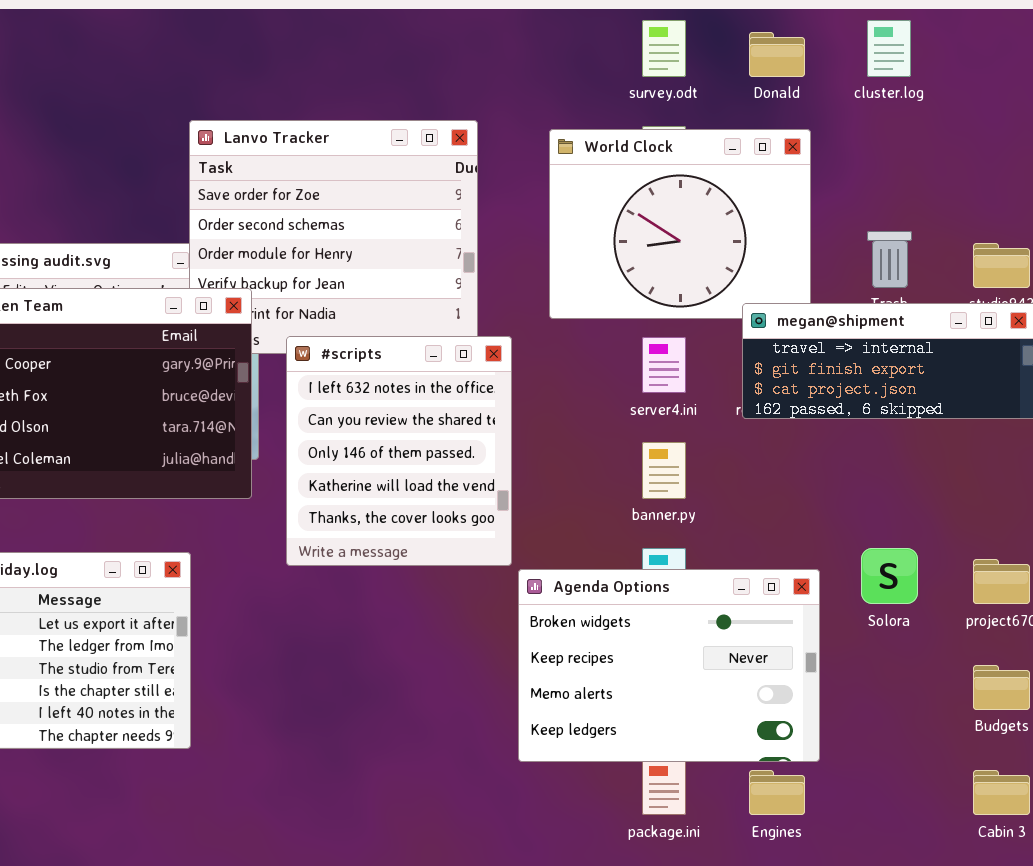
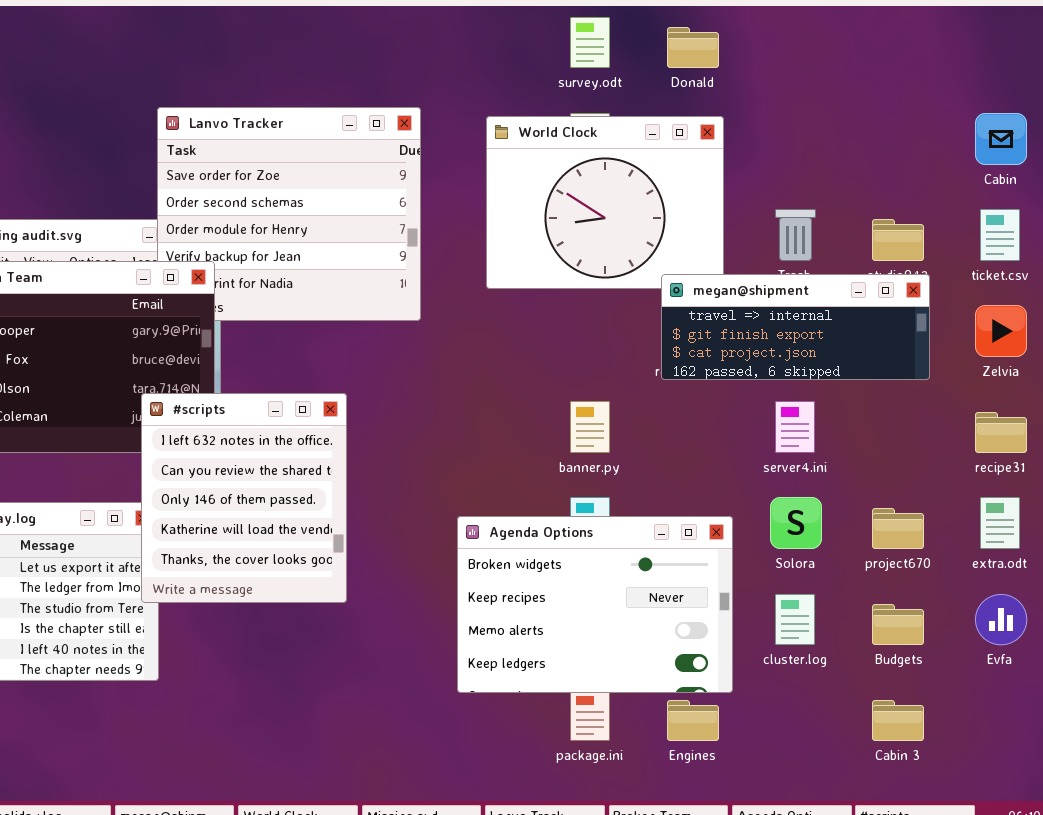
cluster.log: [867,20,911,77] -> [775,594,815,645], moved
#scripts: [286,336,512,566] -> [141,393,347,603], moved
server4.ini: [642,337,686,393] -> [775,401,815,453], moved

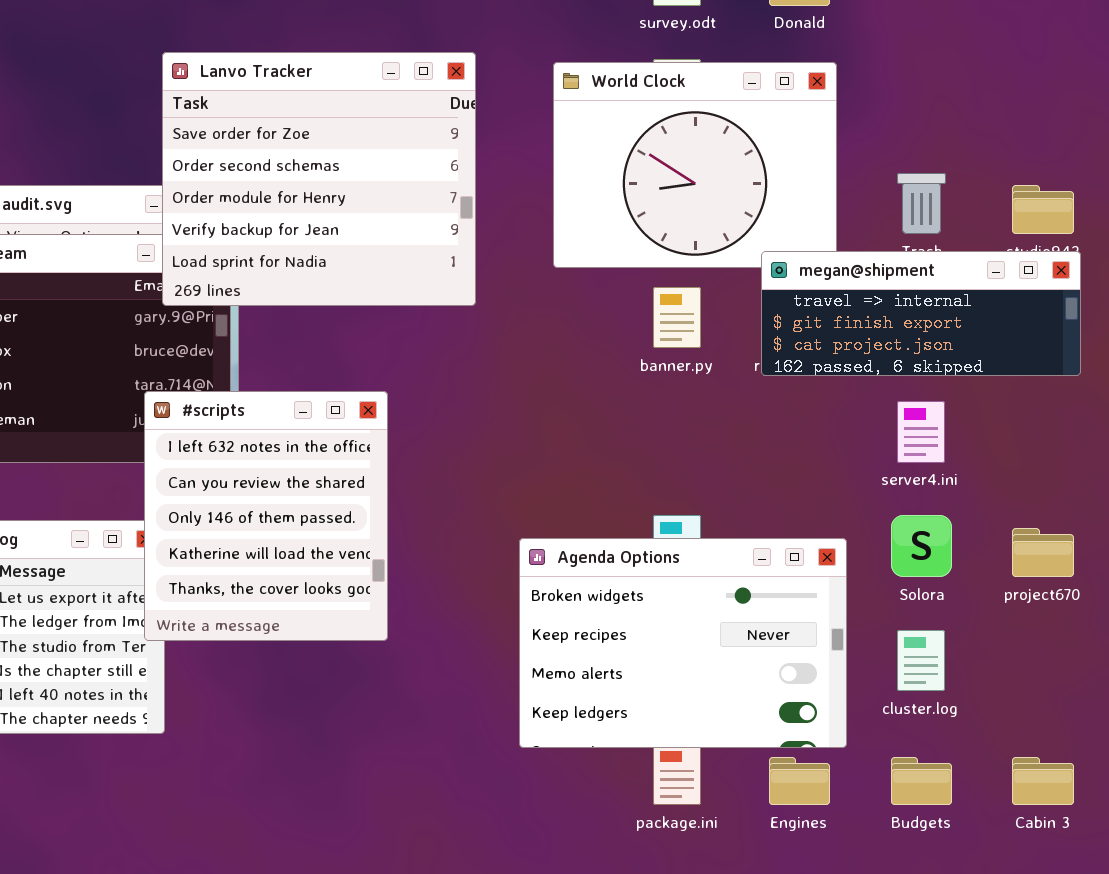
Lanvo Tracker: [157,107,421,321] -> [162,52,476,306], raised
banner.py: [570,401,610,453] -> [653,287,701,348], moved
Budgets: [872,604,924,645] -> [891,757,952,805], moved

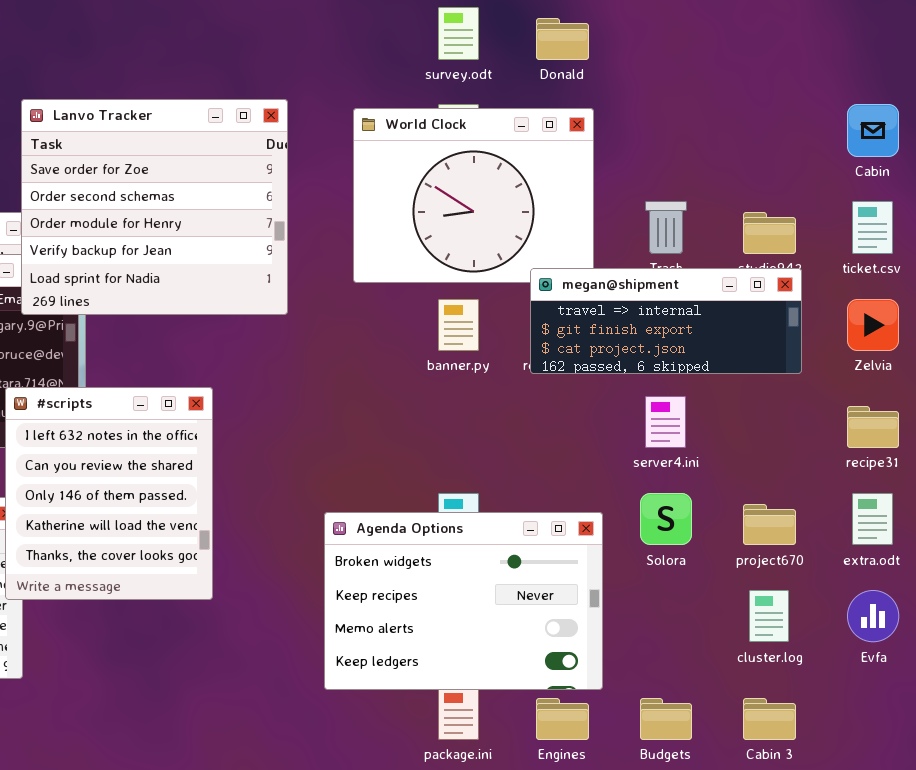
cluster.log: [897,630,945,691] -> [749,590,789,642], moved

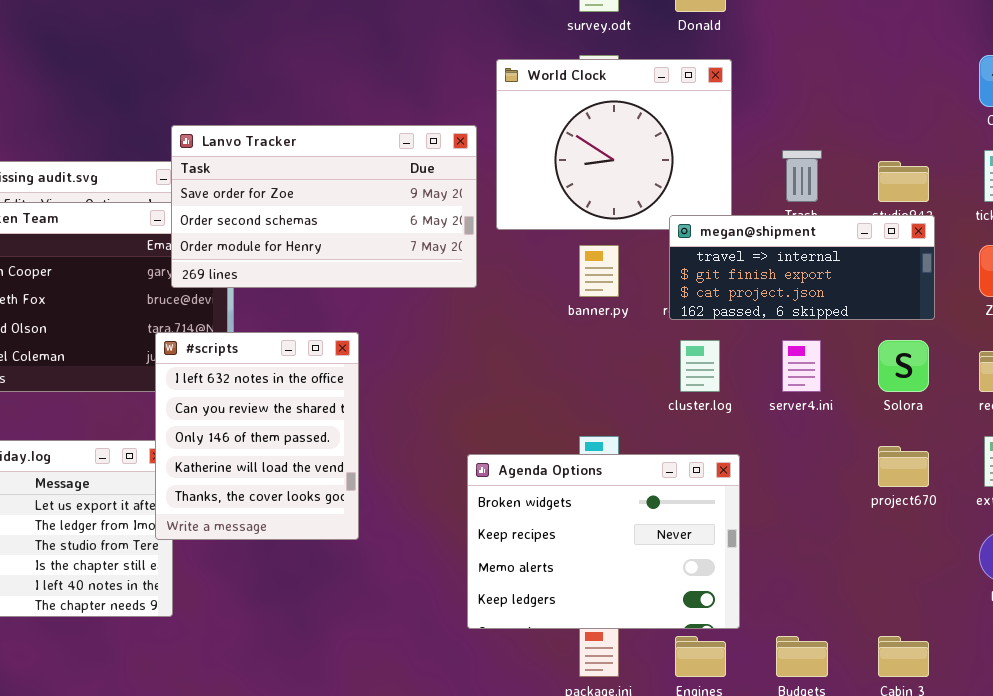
Lanvo Tracker: [21,99,288,315] -> [171,125,477,288], moved, resized
Solora: [640,493,692,545] -> [878,340,929,392], moved
cluster.log: [749,590,789,642] -> [680,340,720,392], moved

